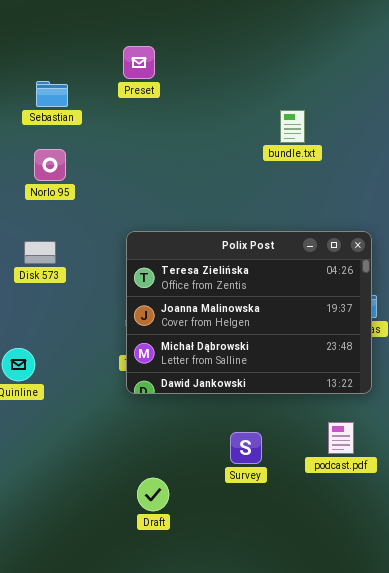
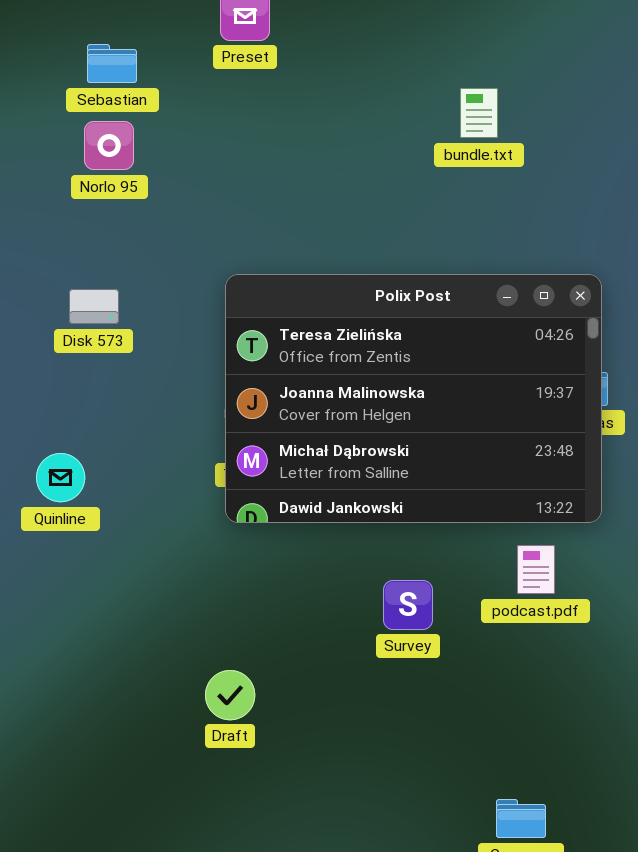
Norlo 95: [34,149,66,181] -> [84,121,134,170], moved
podcast.pdf: [328,422,354,454] -> [517,545,555,594], moved
Draft: [137,478,169,511] -> [205,670,255,720], moved

